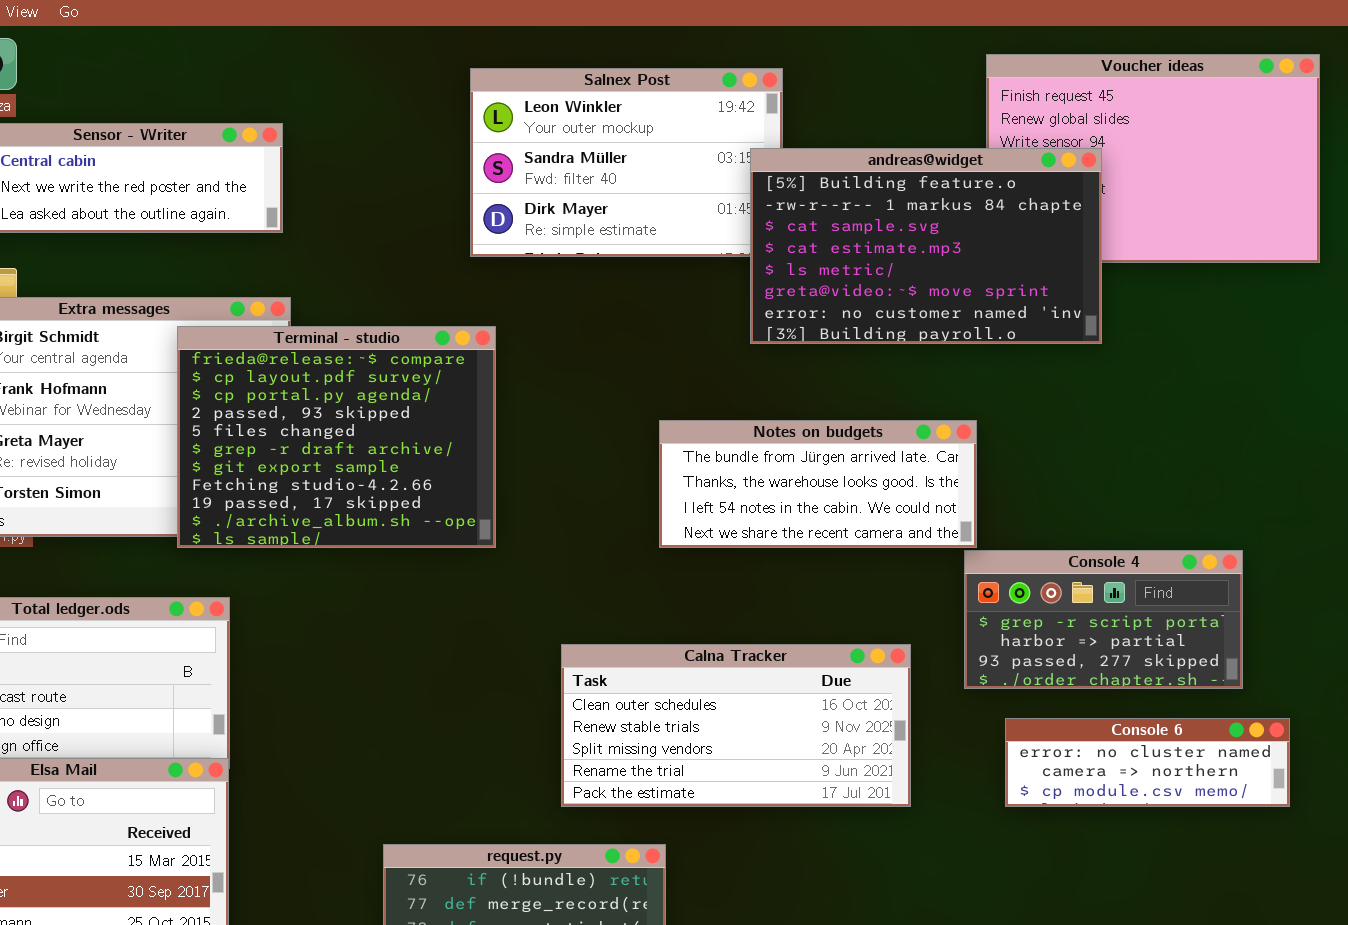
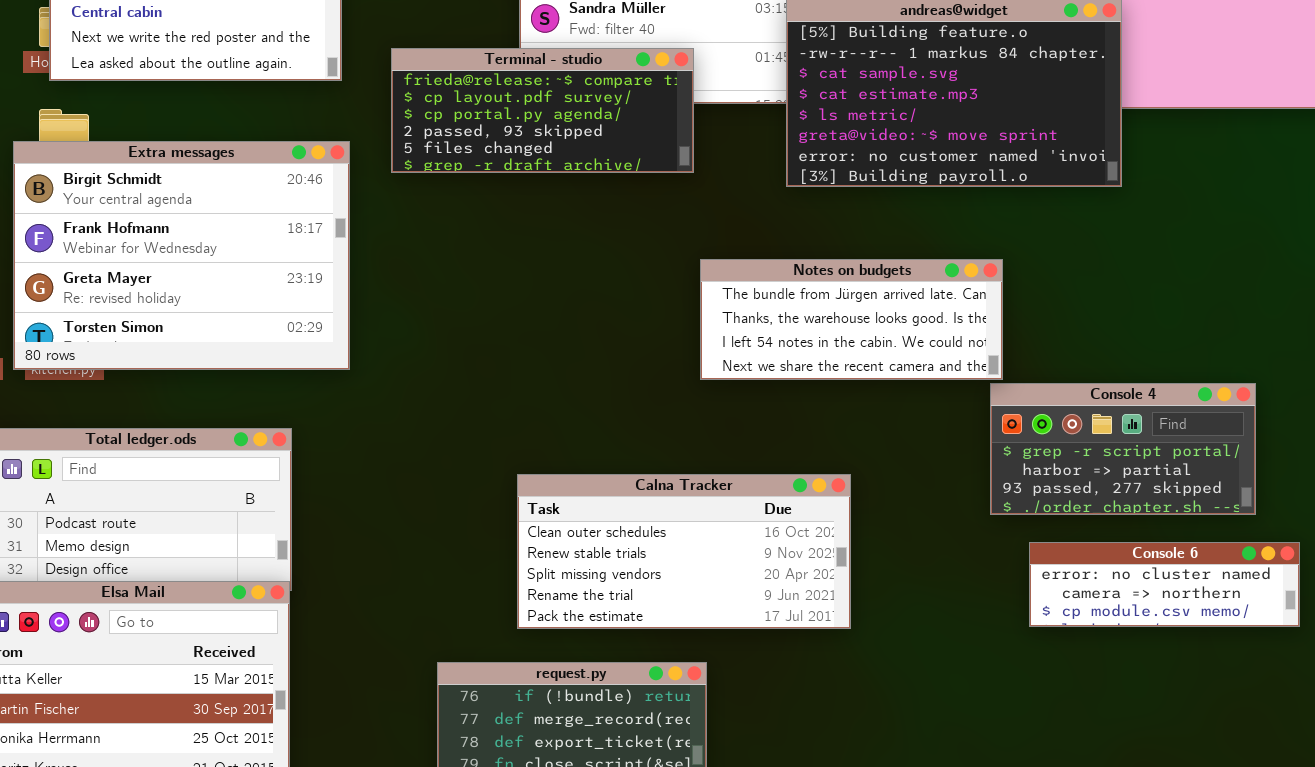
Terminal - studio: [177,326,496,548] -> [391,48,694,173], moved, resized
Calna Tracker: [561,644,911,807] -> [517,474,851,629], moved

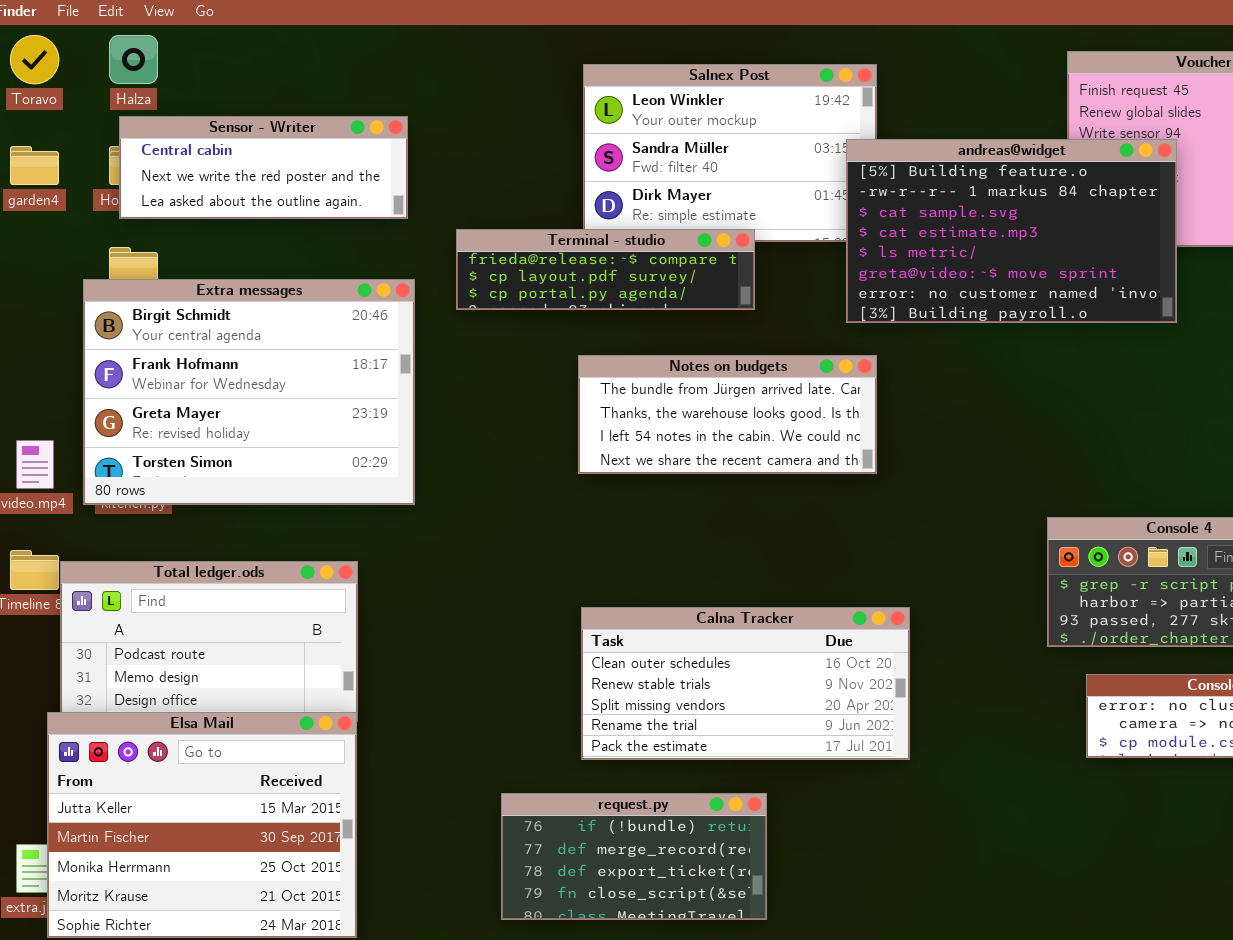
Terminal - studio: [391,48,694,173] -> [456,229,755,310], resized
Notes on budgets: [700,259,1003,380] -> [578,355,877,474], moved

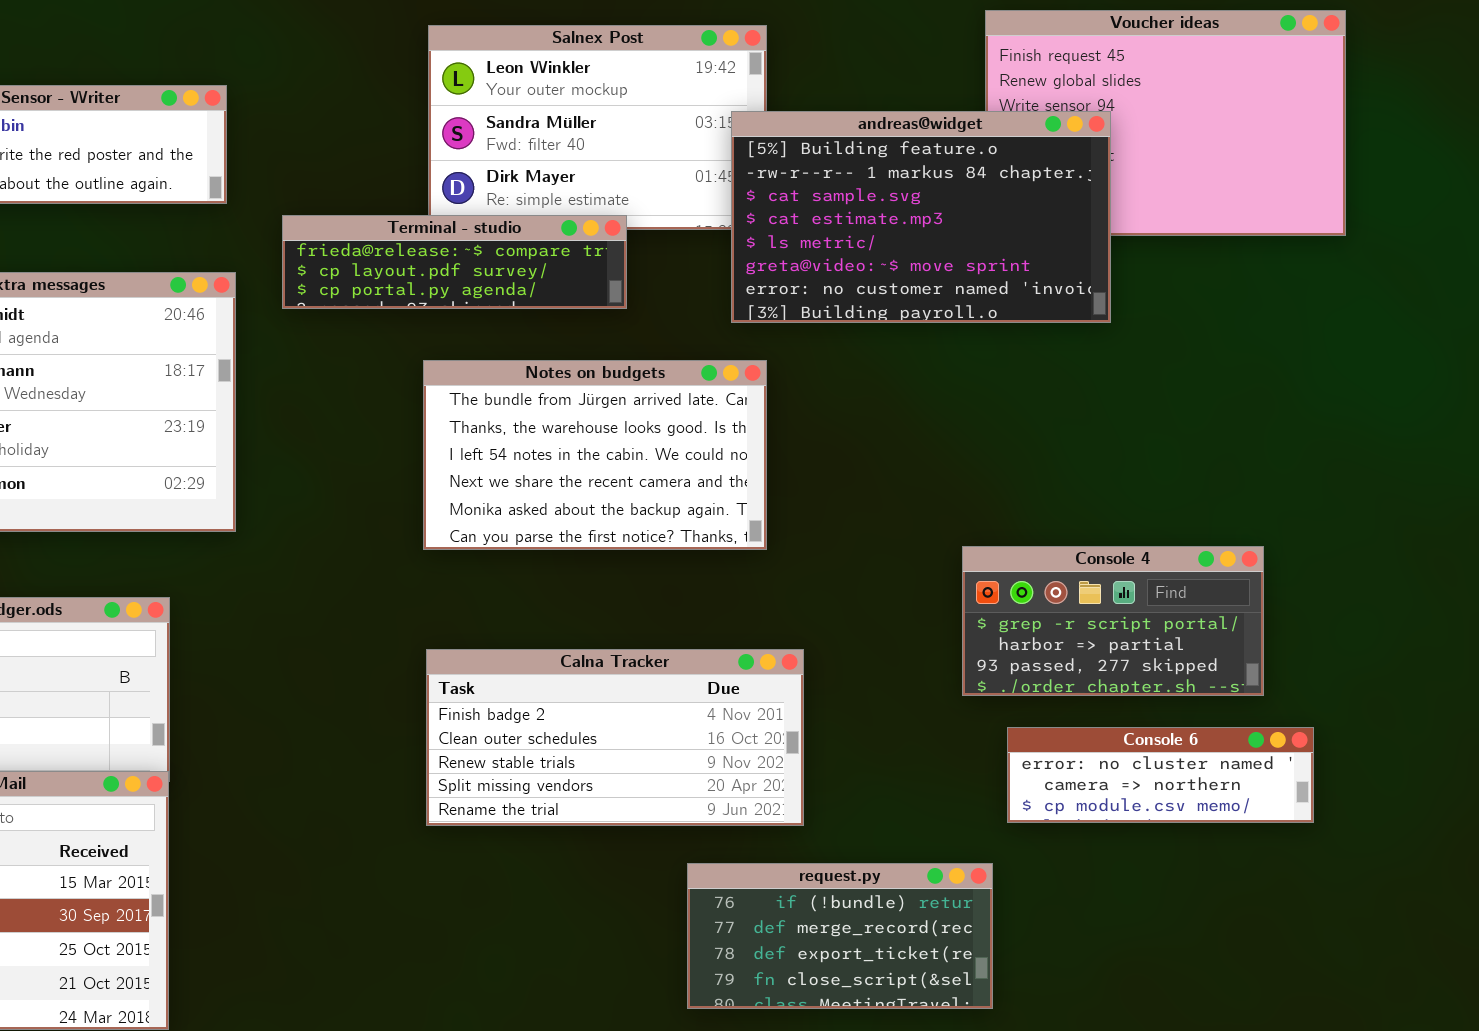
Notes on budgets: [578,355,877,474] -> [423,360,767,550], resized
Calna Tracker: [581,607,910,760] -> [426,649,804,826], scrolled up 1 row
request.py: [501,793,767,920] -> [687,863,993,1009], moved

